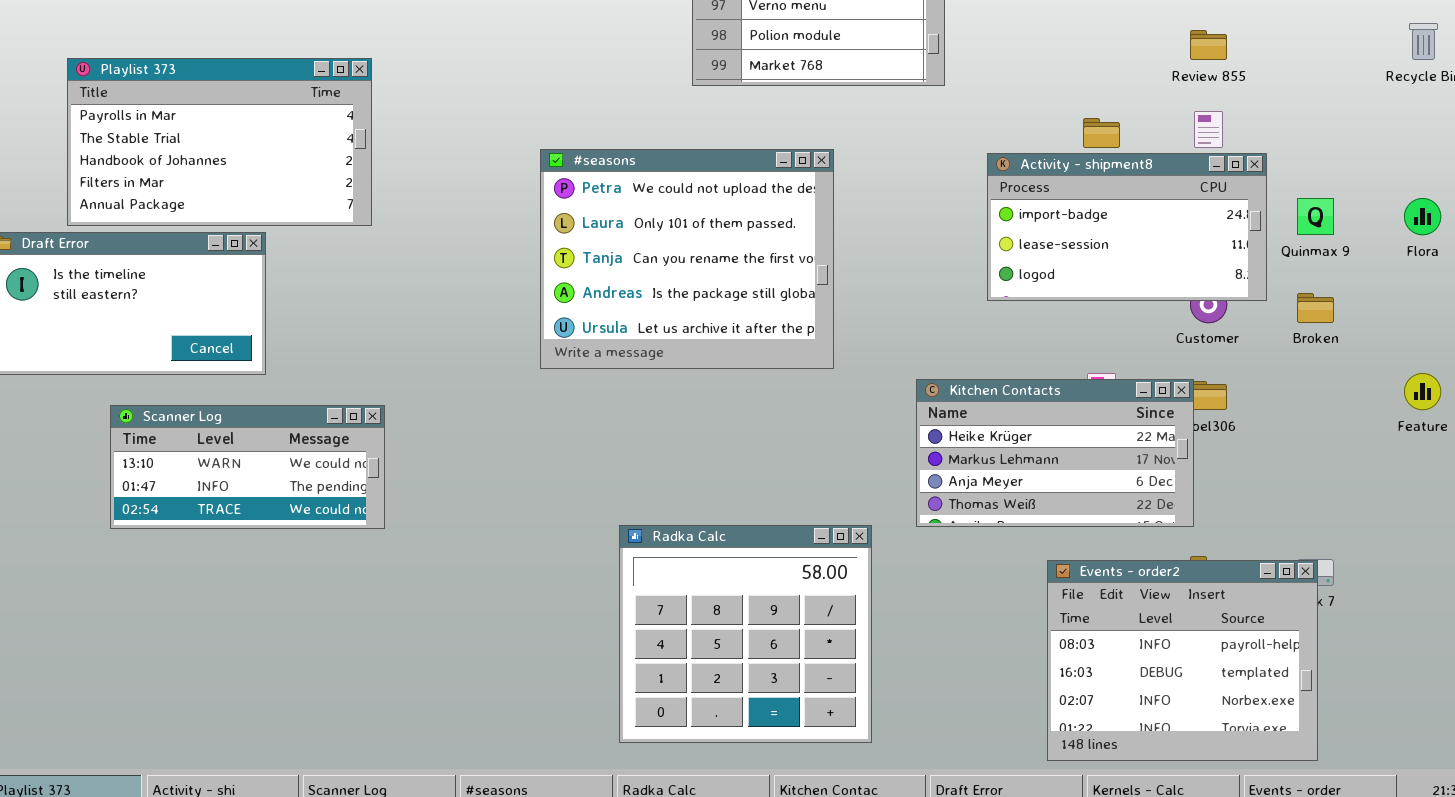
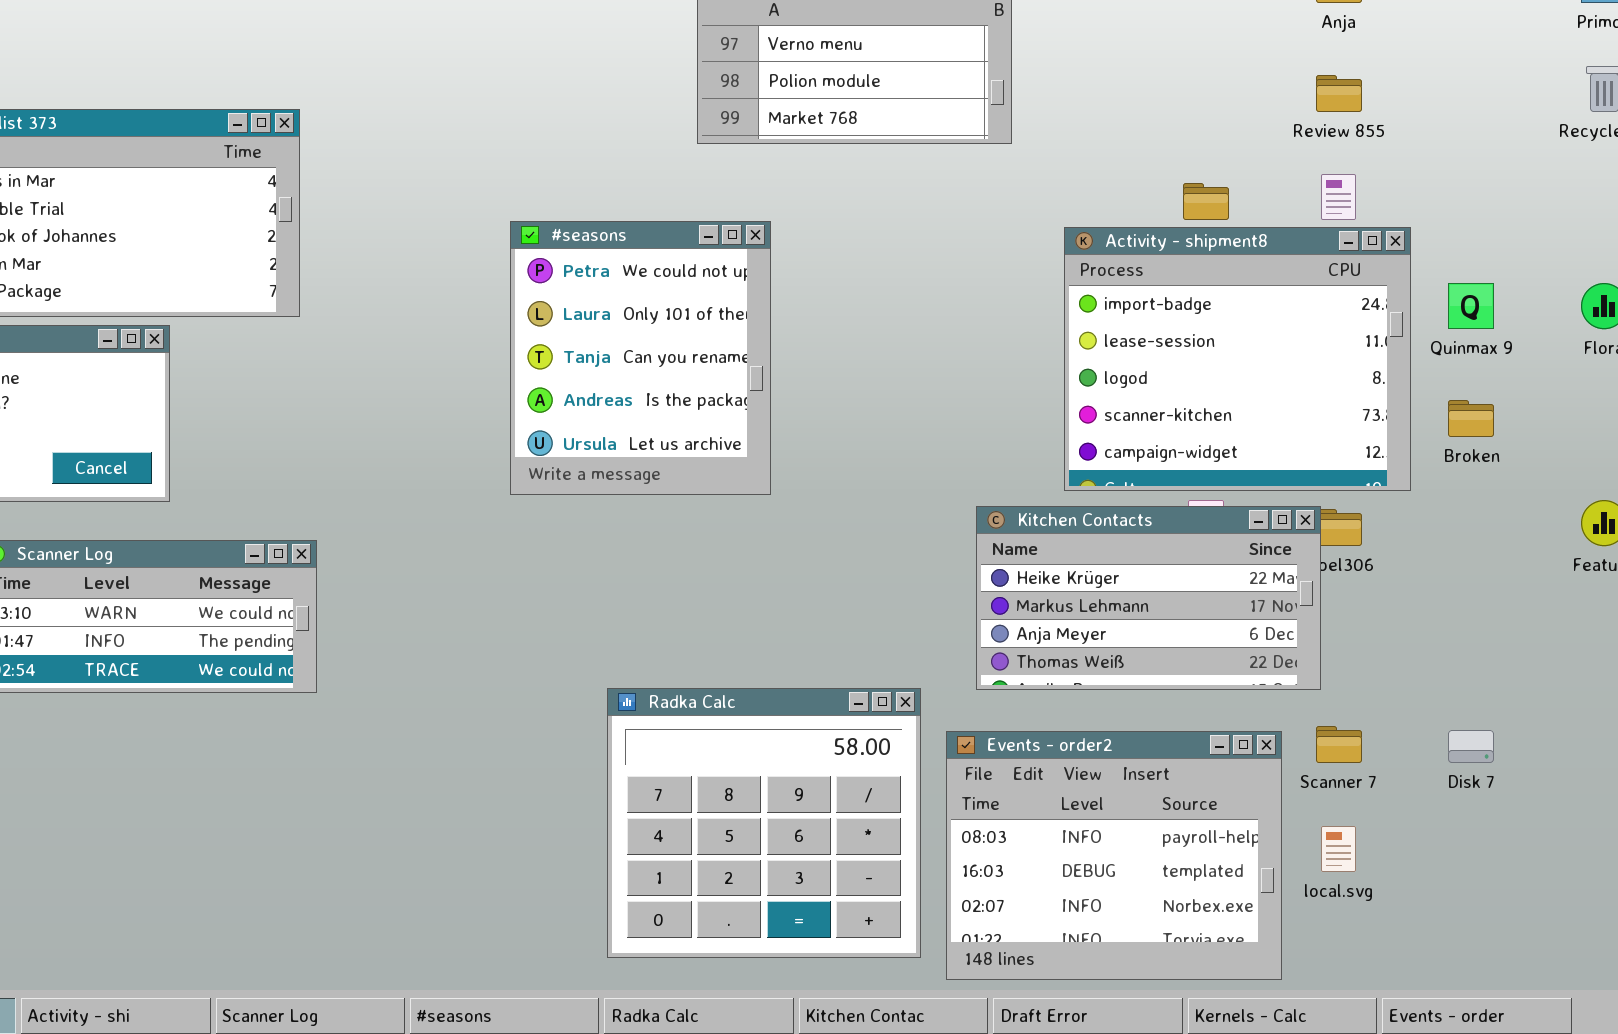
#seasons: [540,149,834,369] -> [510,221,771,495], resized
Activity - shipment8: [987,153,1267,301] -> [1064,227,1411,491], resized
Events - order2: [1047,560,1318,761] -> [946,731,1282,980], moved

